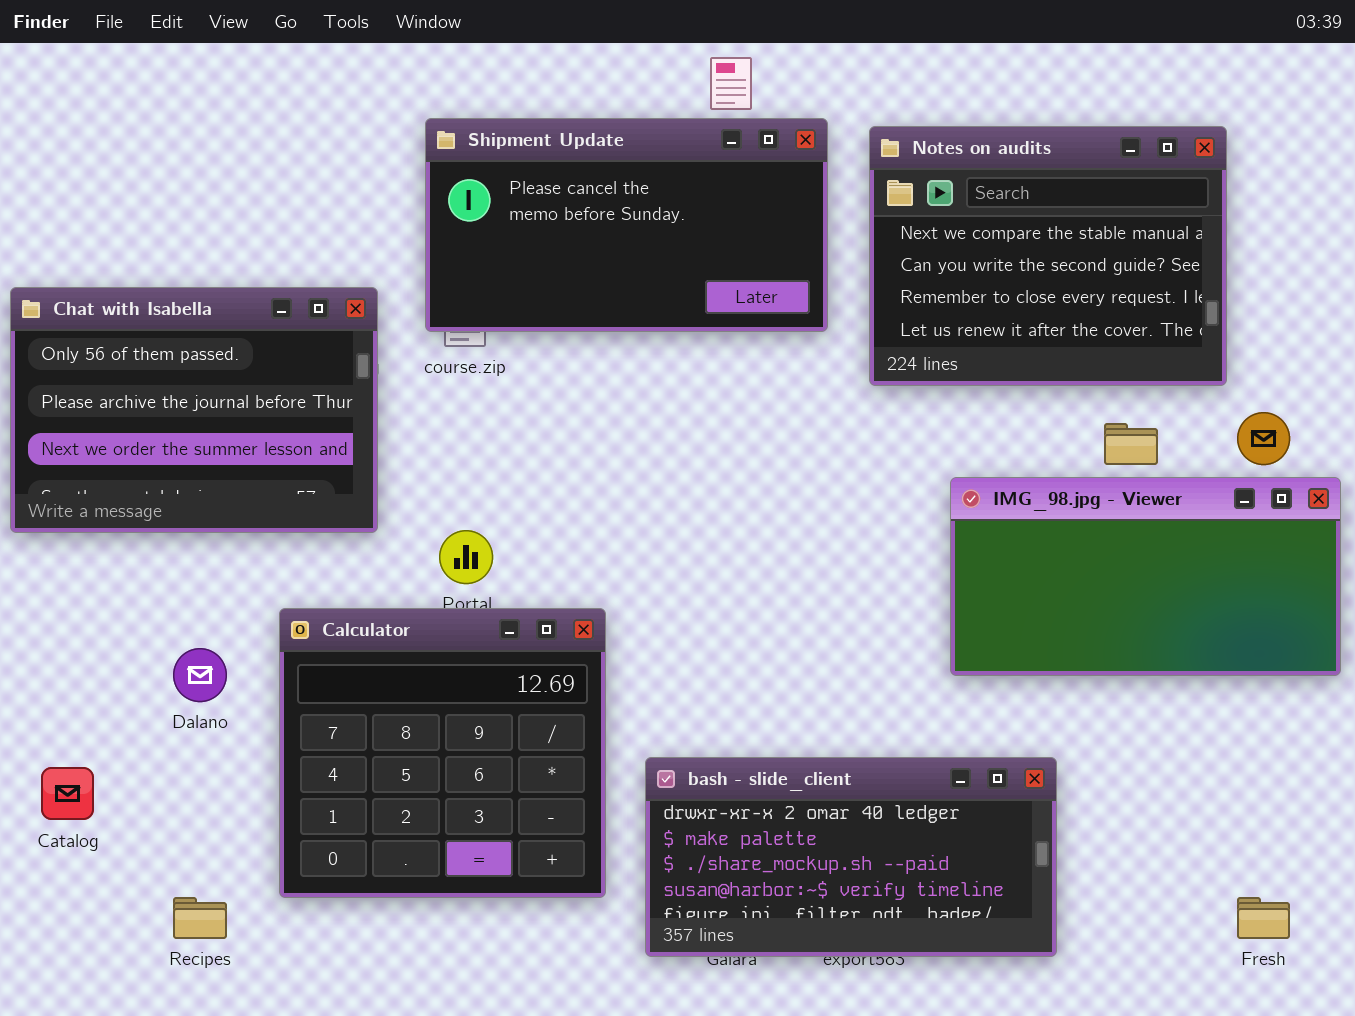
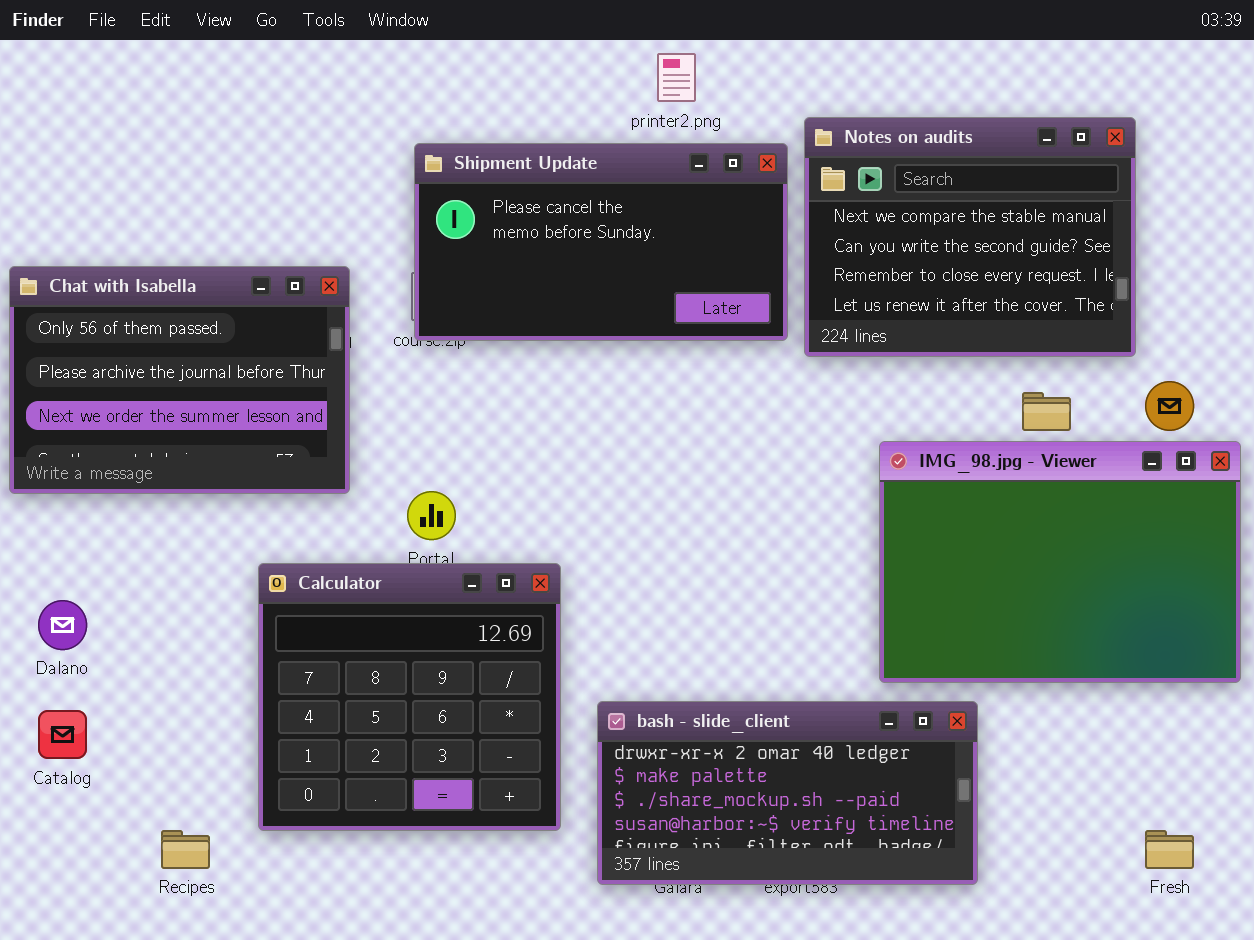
Shipment Update: [425,118,828,332] -> [414,143,788,341], moved
IMG_98.jpg - Viewer: [950,477,1341,676] -> [879,441,1241,683], resized
Dalano: [173,648,227,702] -> [38,600,87,650], moved

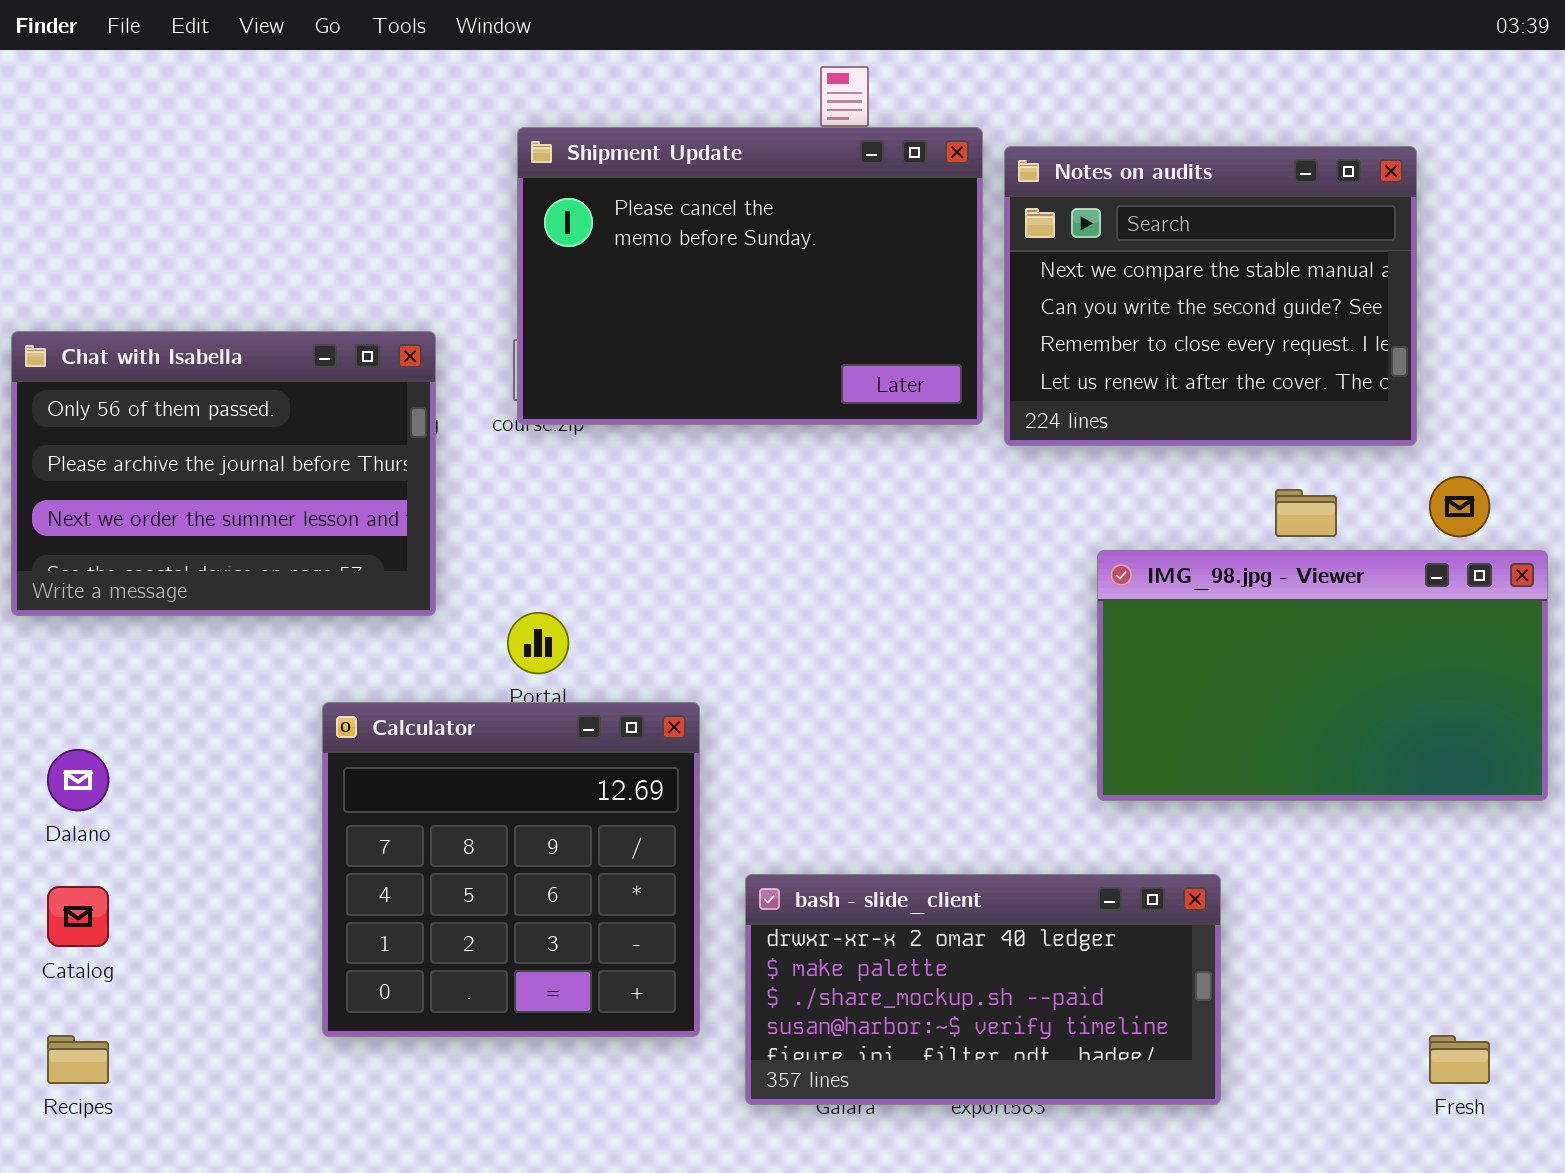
Shipment Update: [414,143,788,341] -> [517,127,983,425], resized
IMG_98.jpg - Viewer: [879,441,1241,683] -> [1097,550,1548,801], resized
Recipes: [161,830,210,869] -> [47,1035,109,1084], moved

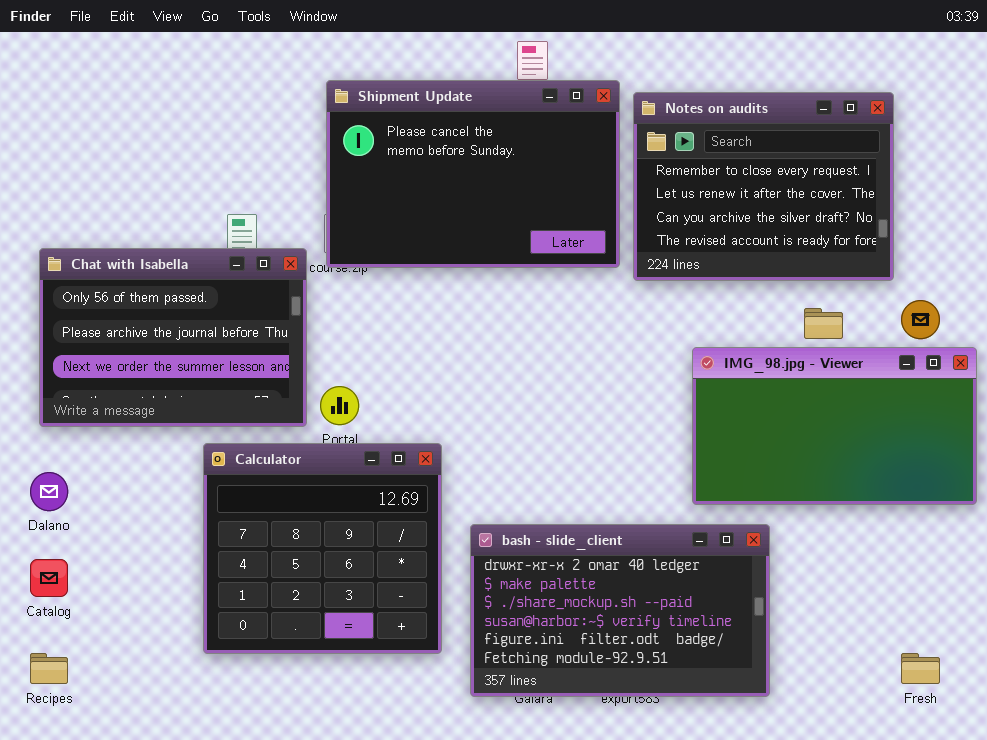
Notes on audits: [1004,146,1417,446] -> [633,92,894,281], scrolled down 2 rows
Chat with Isabella: [11,331,436,616] -> [39,248,307,427], moved
bash - slide_client: [745,874,1221,1105] -> [470,524,770,697], resized

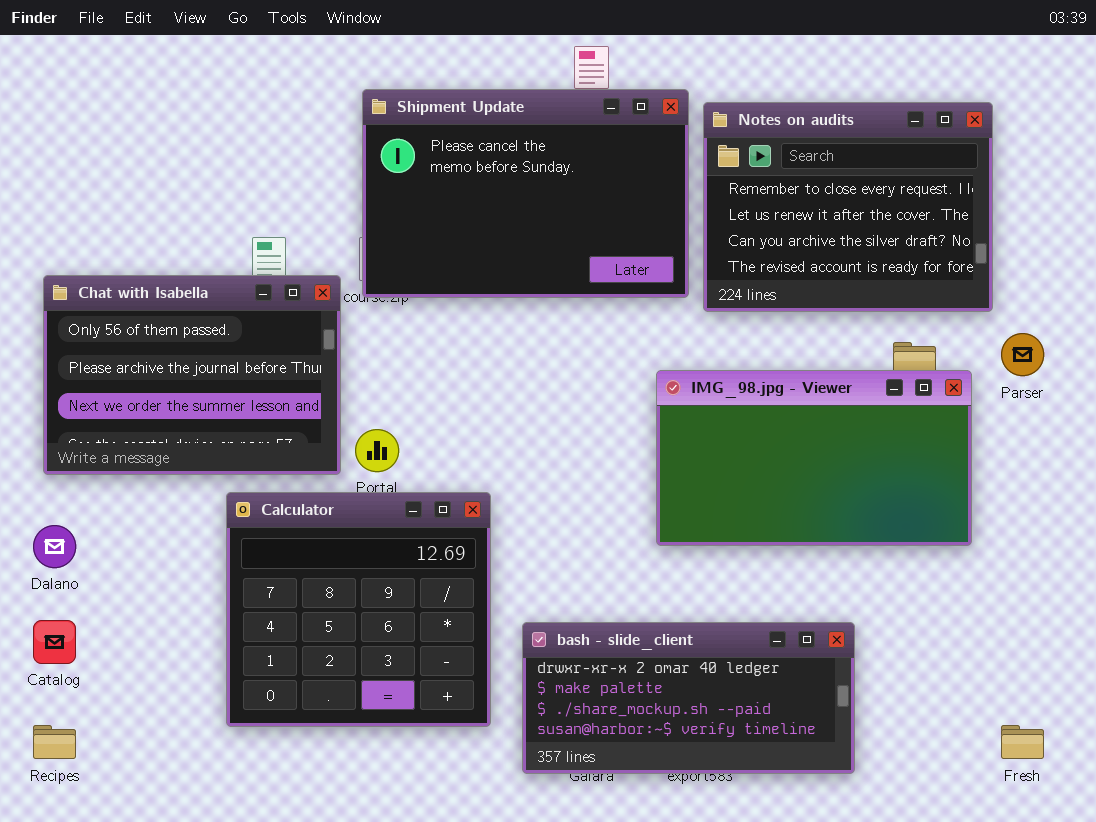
IMG_98.jpg - Viewer: [692,347,977,505] -> [656,370,972,546], moved
bash - slide_client: [470,524,770,697] -> [522,622,855,774], resized

